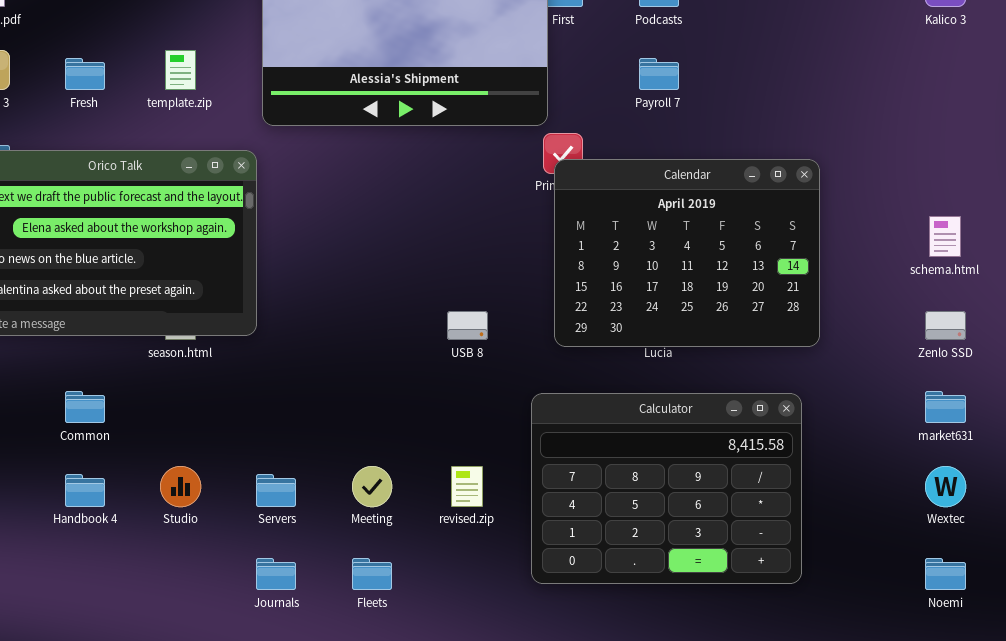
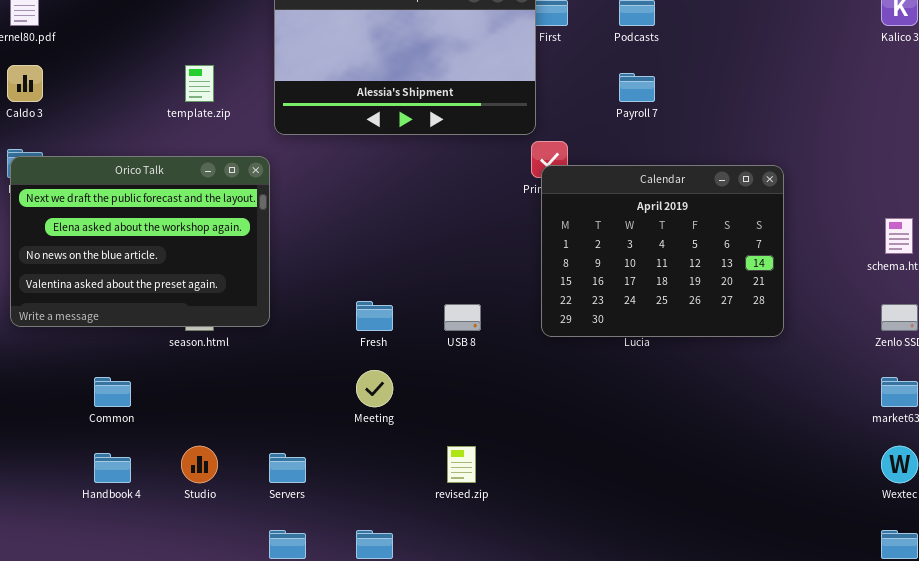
Fresh: [65,58,105,90] -> [356,301,393,331], moved
Calculator: [531,393,802,584] -> none, closed
Meeting: [352,466,392,507] -> [356,370,393,407], moved

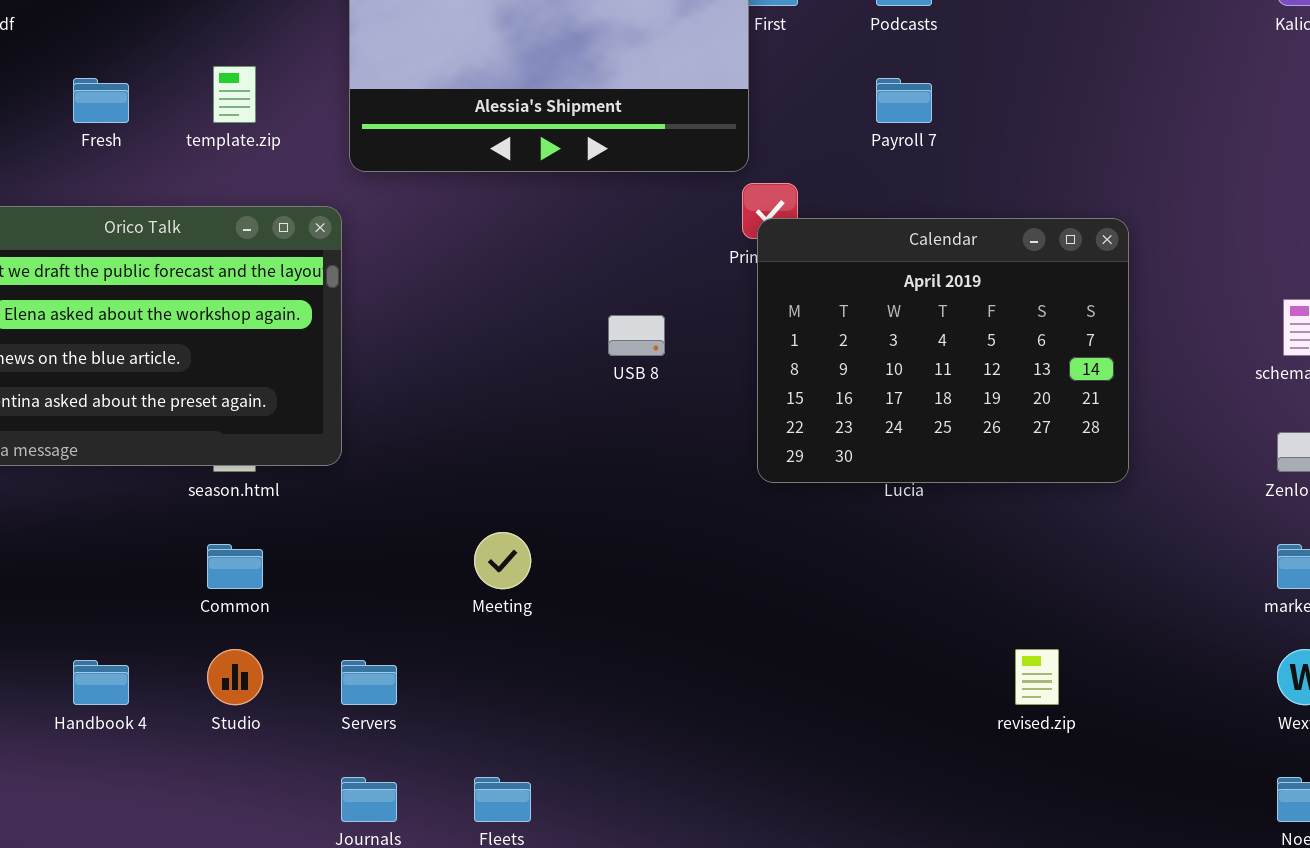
Fresh: [356,301,393,331] -> [73,78,129,123], moved
USB 8: [444,304,481,331] -> [608,315,665,356], moved
Common: [94,377,131,407] -> [207,544,263,589], moved
revised.zip: [447,446,476,483] -> [1015,649,1059,705], moved

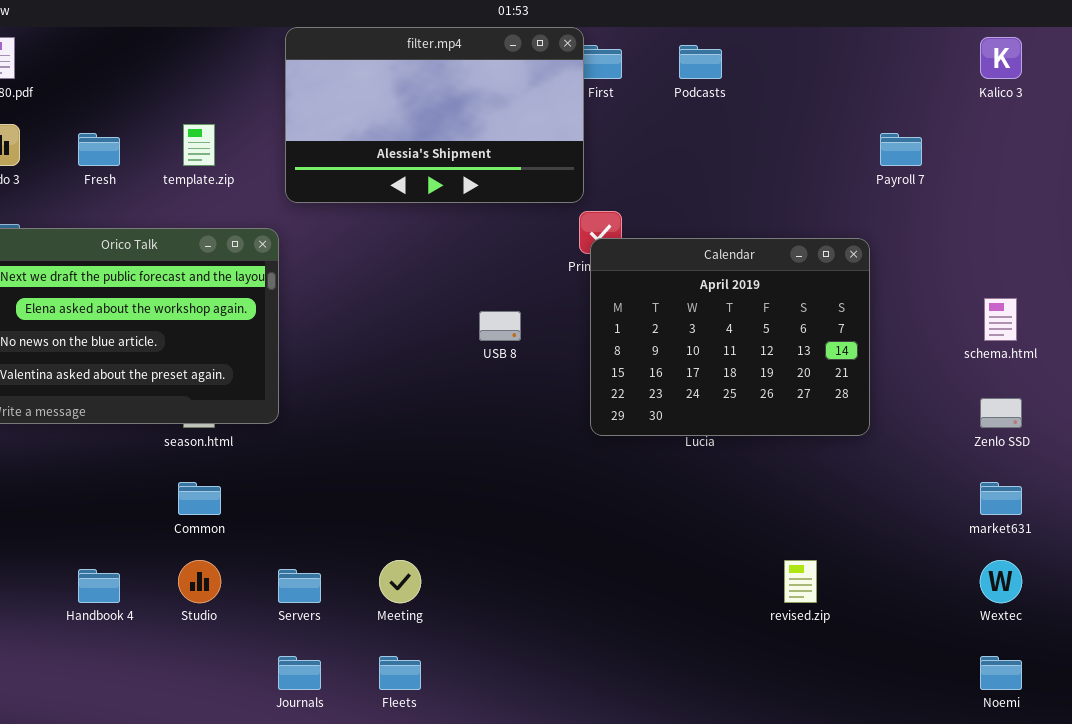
Payroll 7: [876,78,932,123] -> [880,133,922,166], moved
Meeting: [474,532,531,589] -> [379,560,421,603], moved

